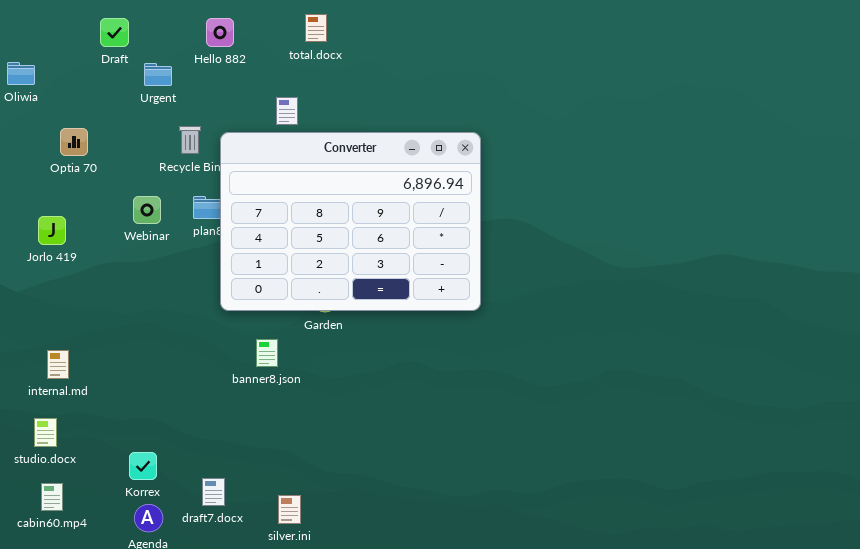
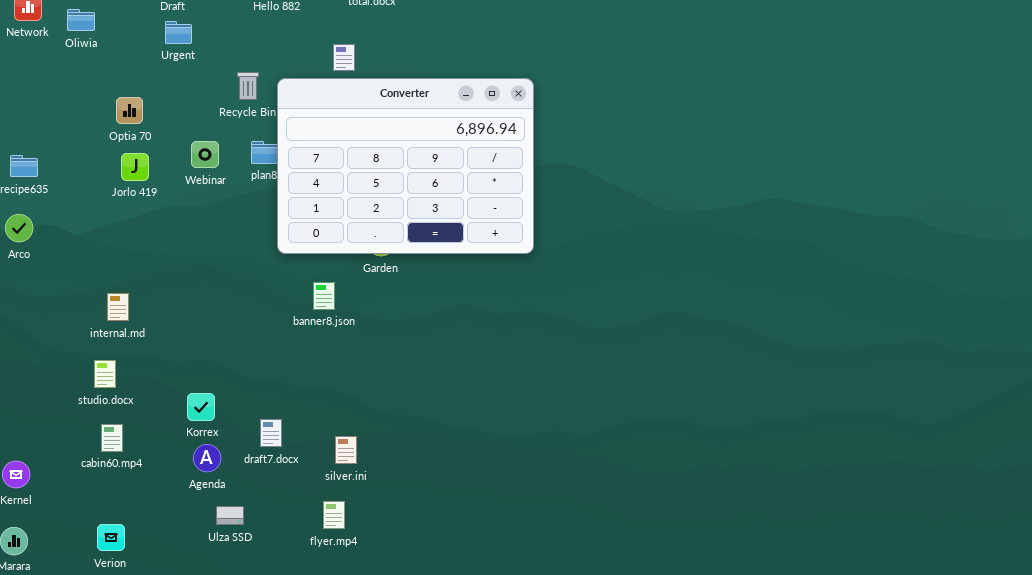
Urgent: [144,63,172,86] -> [165,21,192,44], moved
Optia 70: [60,128,88,156] -> [116,97,143,124], moved
Jorlo 419: [38,216,66,245] -> [121,153,149,181], moved

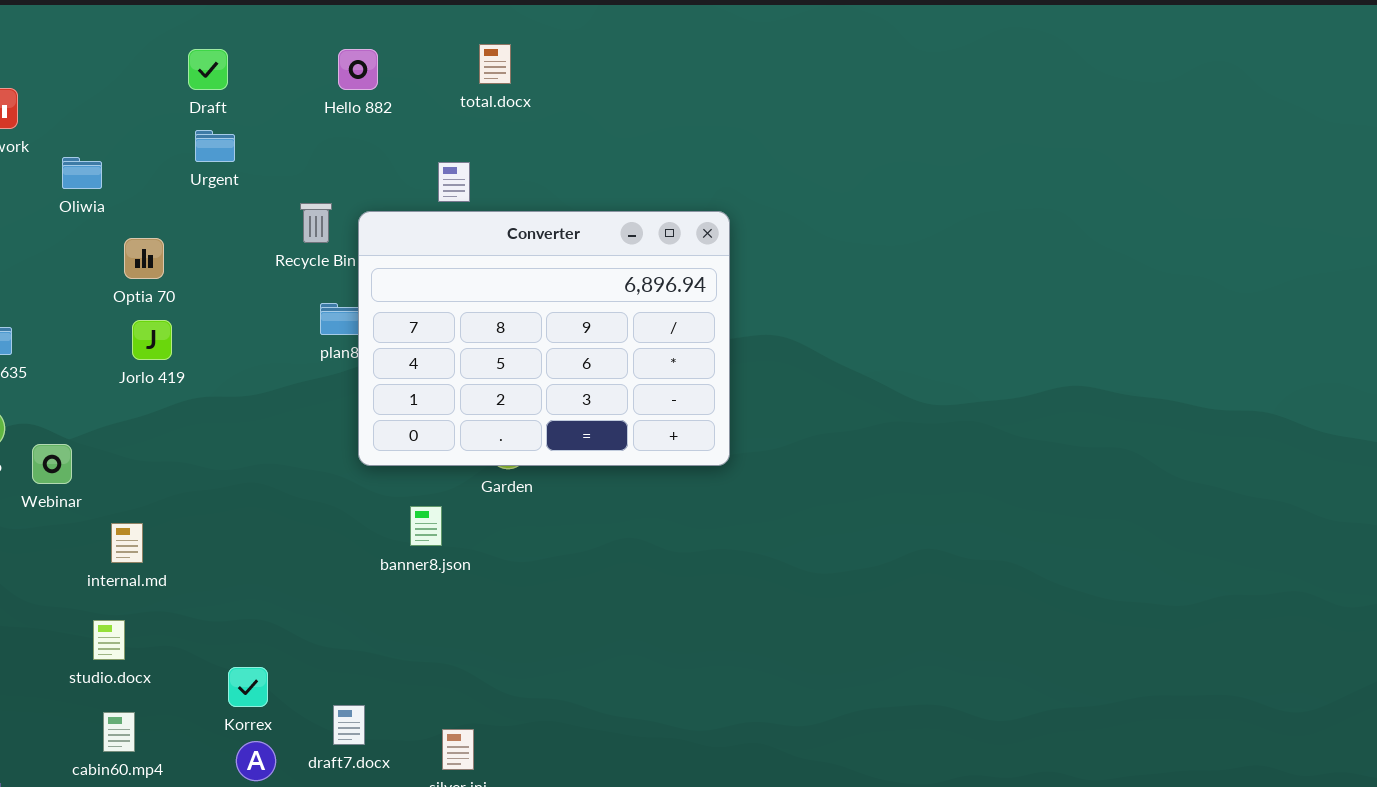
Oliwia: [67,9,95,31] -> [62,157,102,189], moved
Webinar: [191,141,219,168] -> [32,444,72,484], moved

